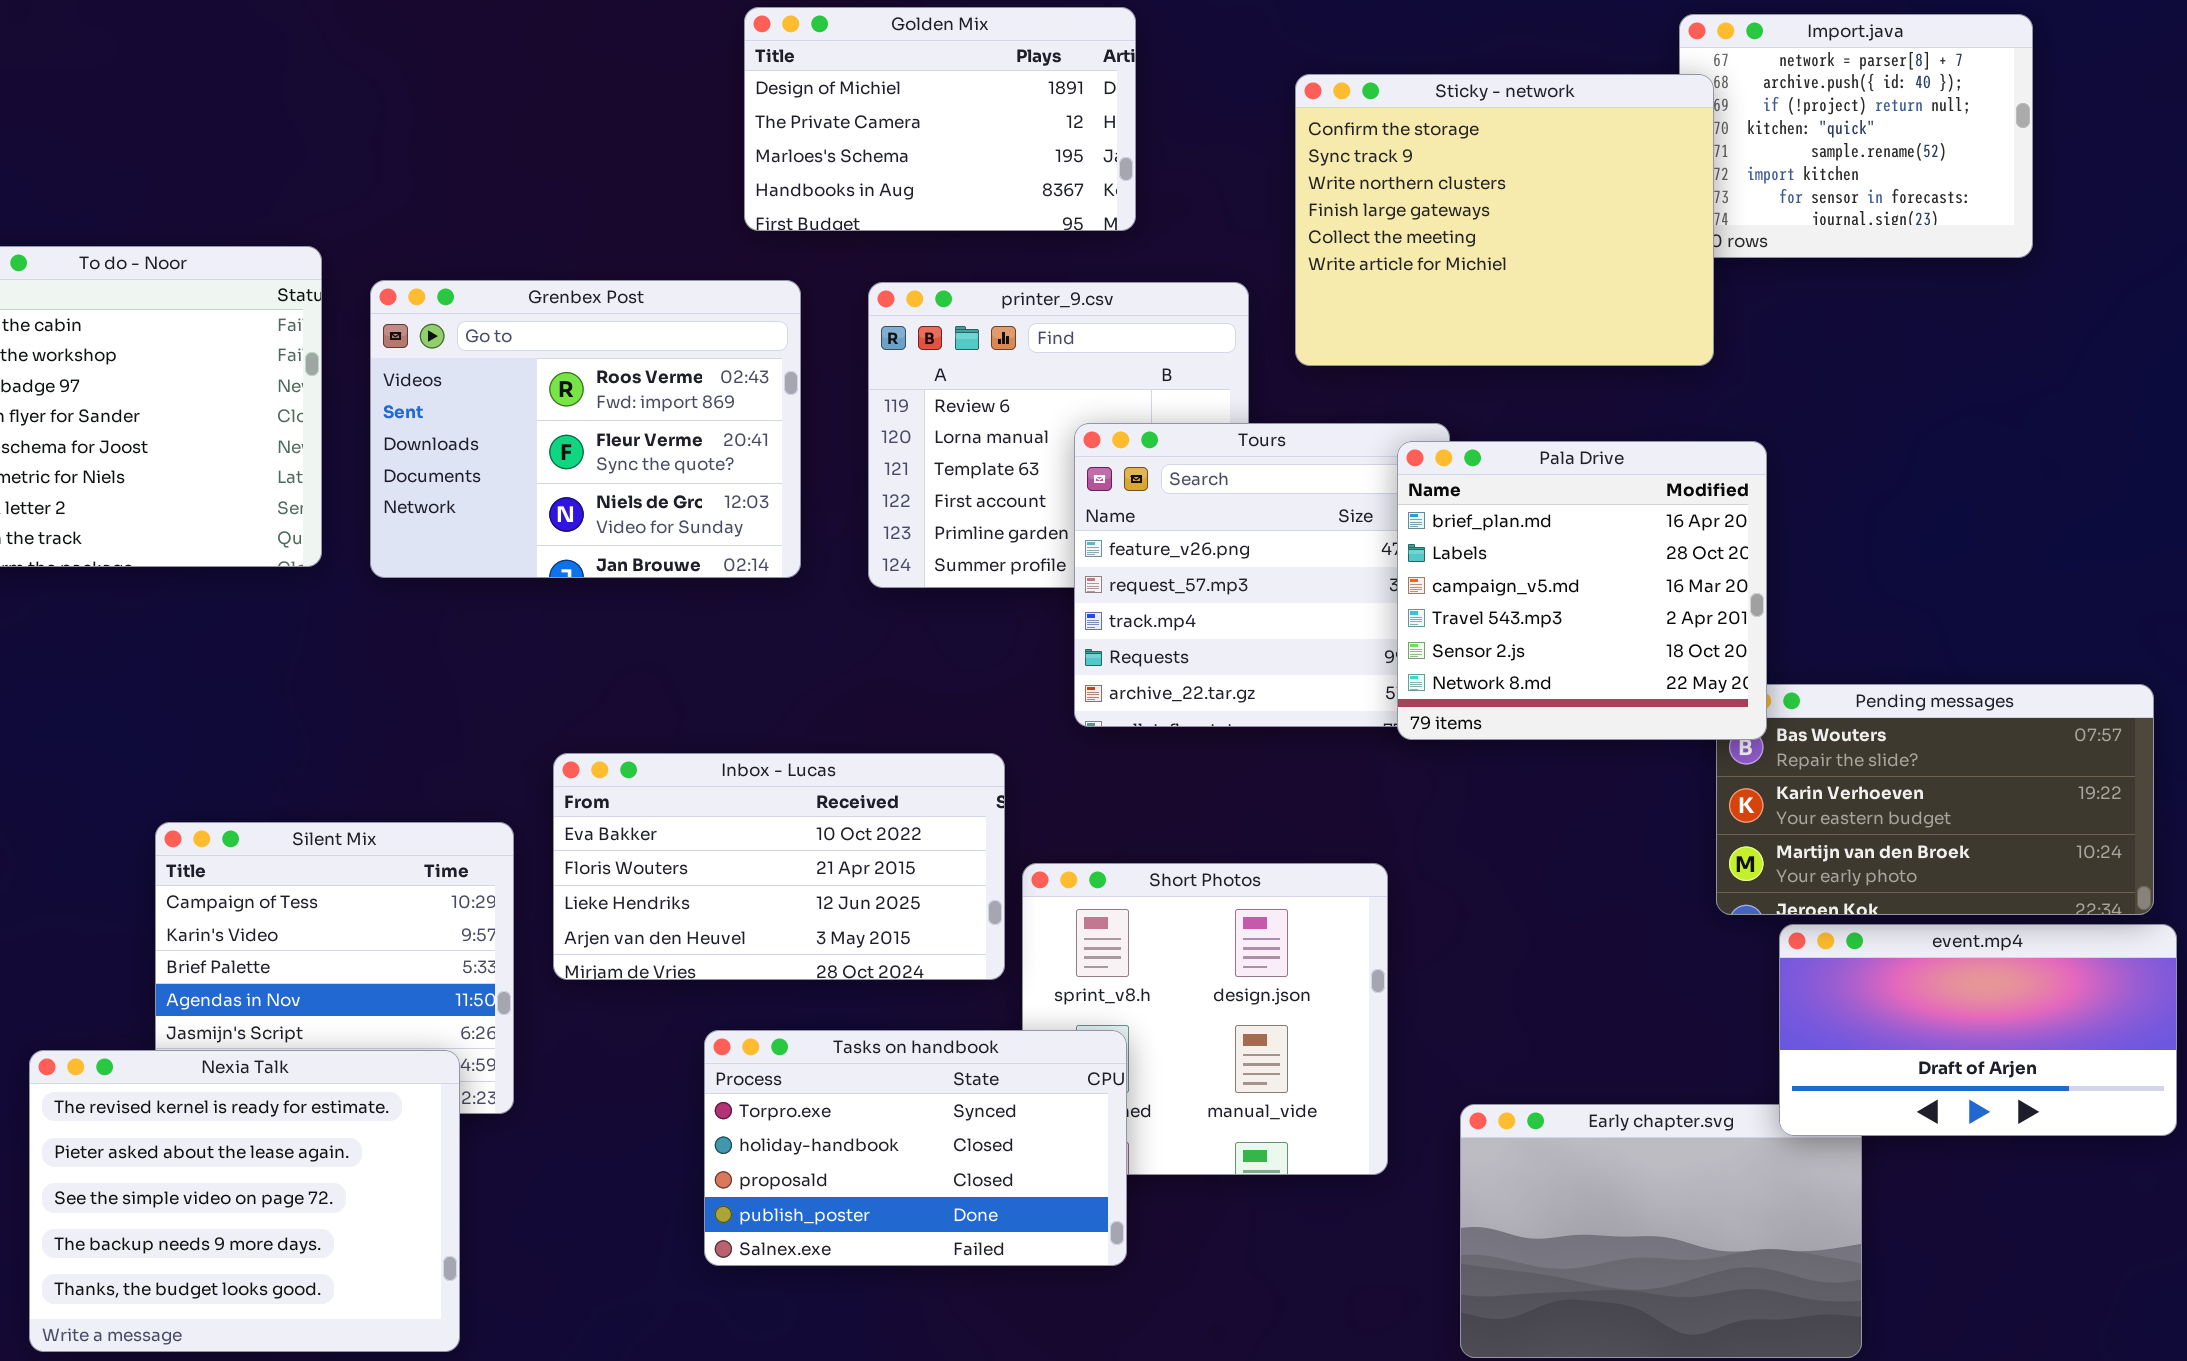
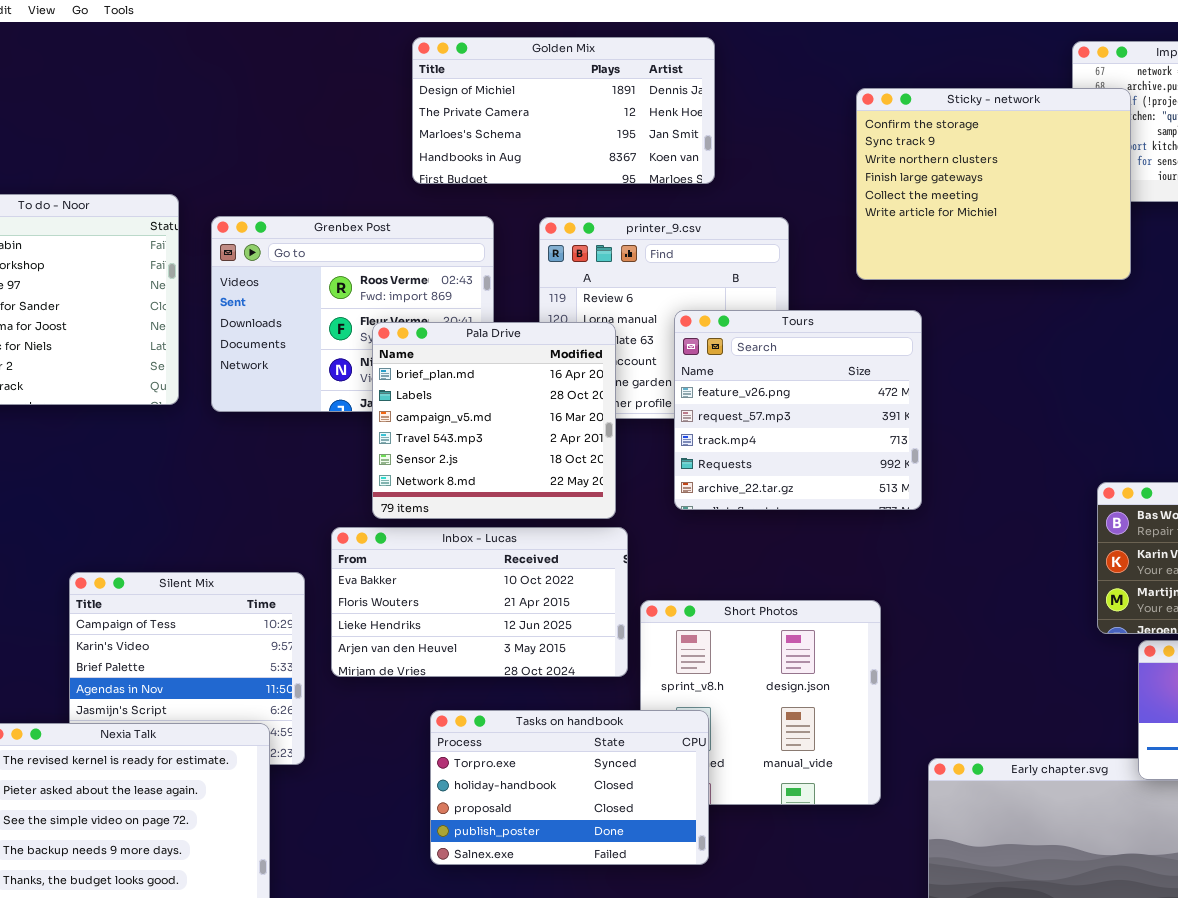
Golden Mix: [744,7,1136,231] -> [412,37,715,184], resized
Sticky - network: [1295,74,1714,366] -> [856,88,1131,280], moved
Pala Drive: [1397,441,1767,740] -> [372,322,616,519], moved

